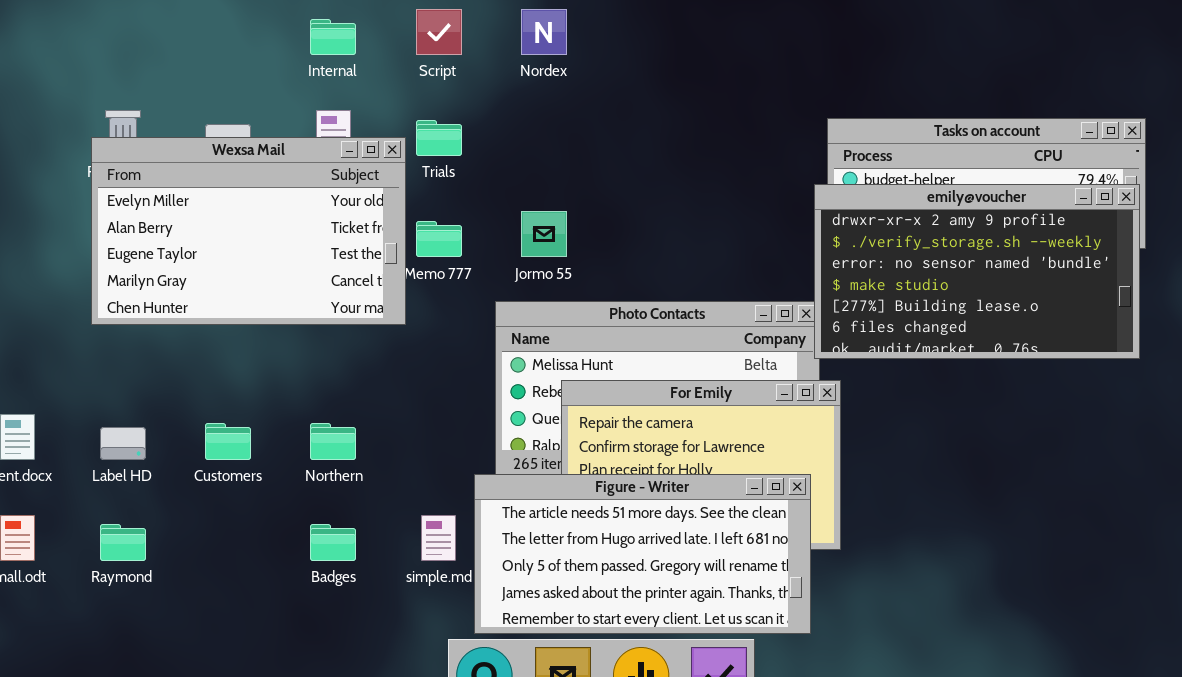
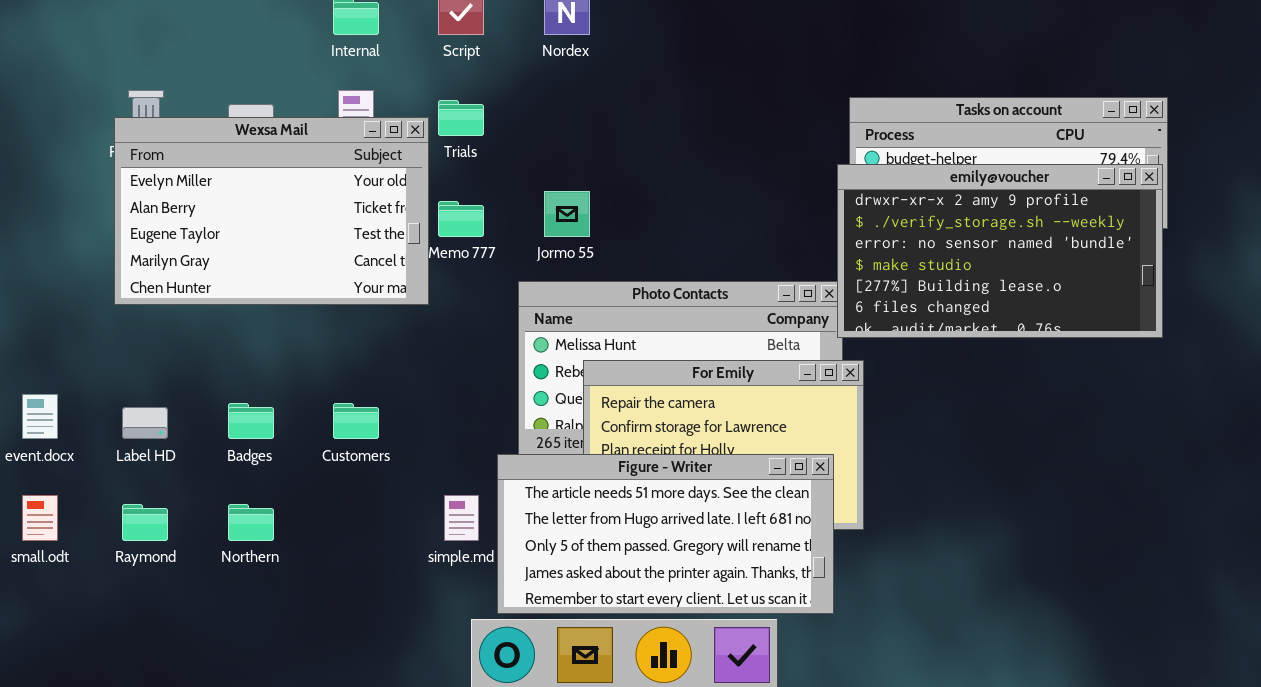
Customers: [205,423,251,460] -> [333,403,379,439], moved
Northern: [310,423,356,460] -> [228,504,274,541], moved
Badges: [310,524,356,561] -> [228,403,274,439], moved

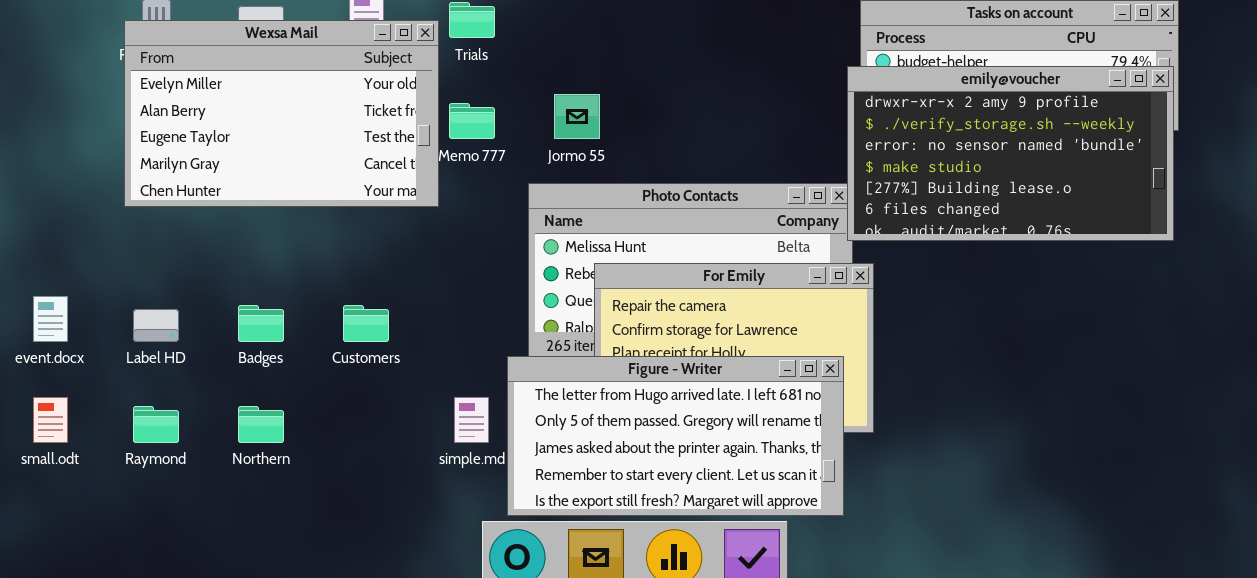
Figure - Writer: [497,454,834,614] -> [507,356,844,516], scrolled down 1 row

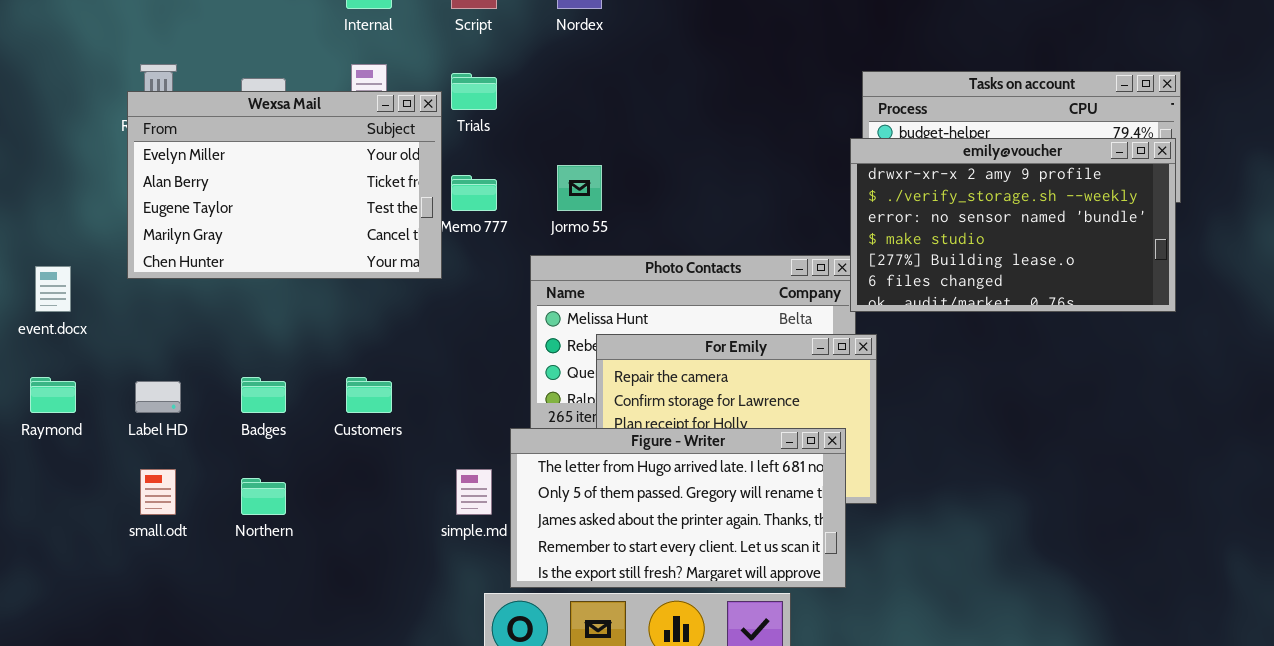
event.docx: [33,296,68,342] -> [35,266,71,312], moved
small.odt: [33,397,68,443] -> [140,469,176,515], moved
Raymond: [133,406,179,443] -> [30,377,76,413], moved

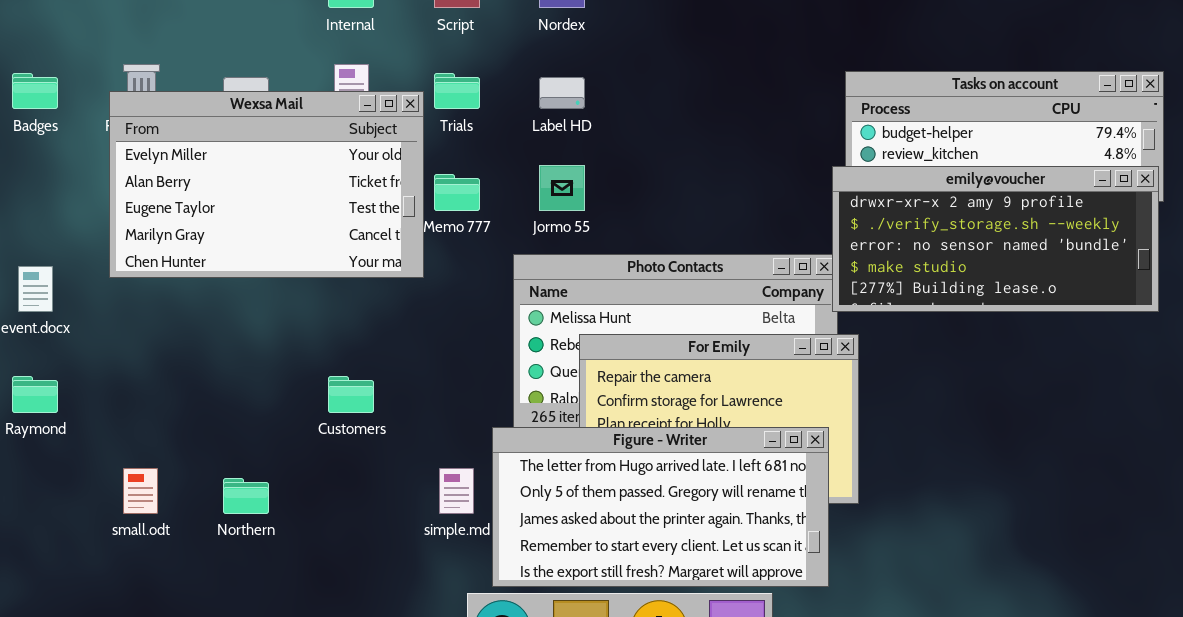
emily@voucher: [850,138,1176,312] -> [832,166,1159,312], resized
Badges: [241,377,286,413] -> [12,73,58,109], moved
Label HD: [135,381,181,413] -> [539,77,585,109], moved

